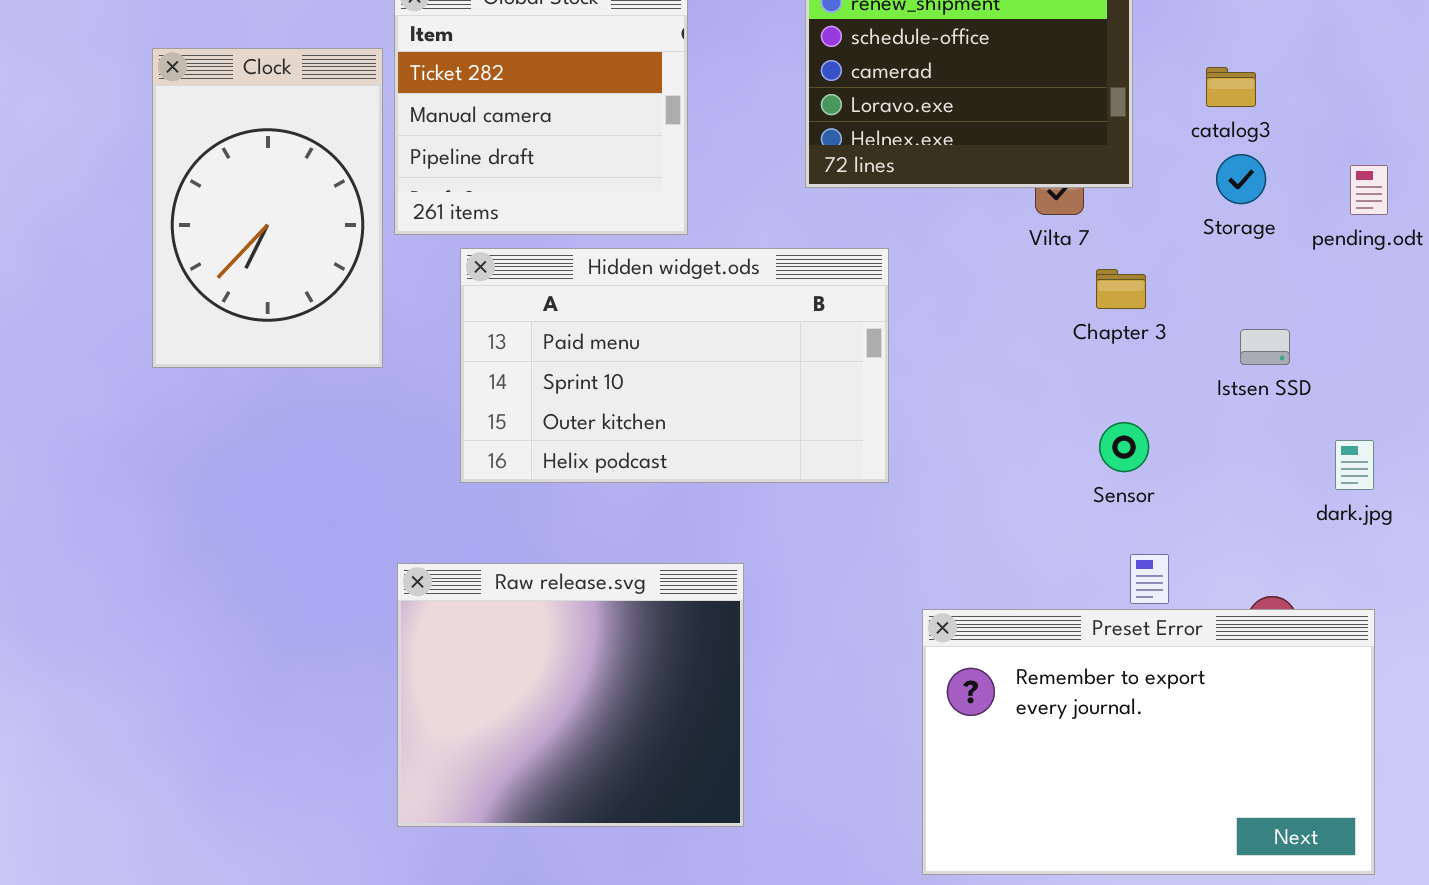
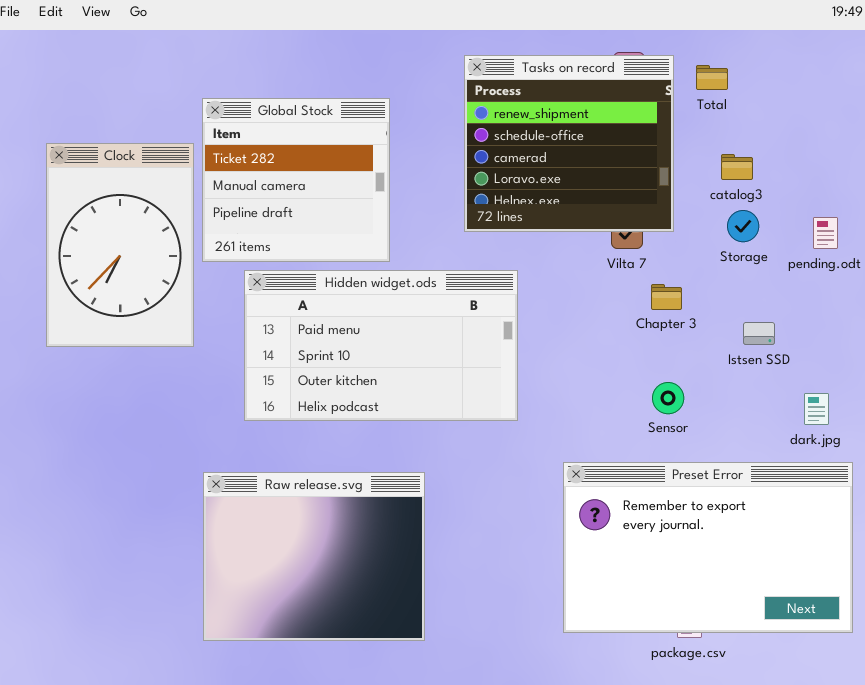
Preset Error: [922,609,1375,875] -> [563,462,853,633], moved

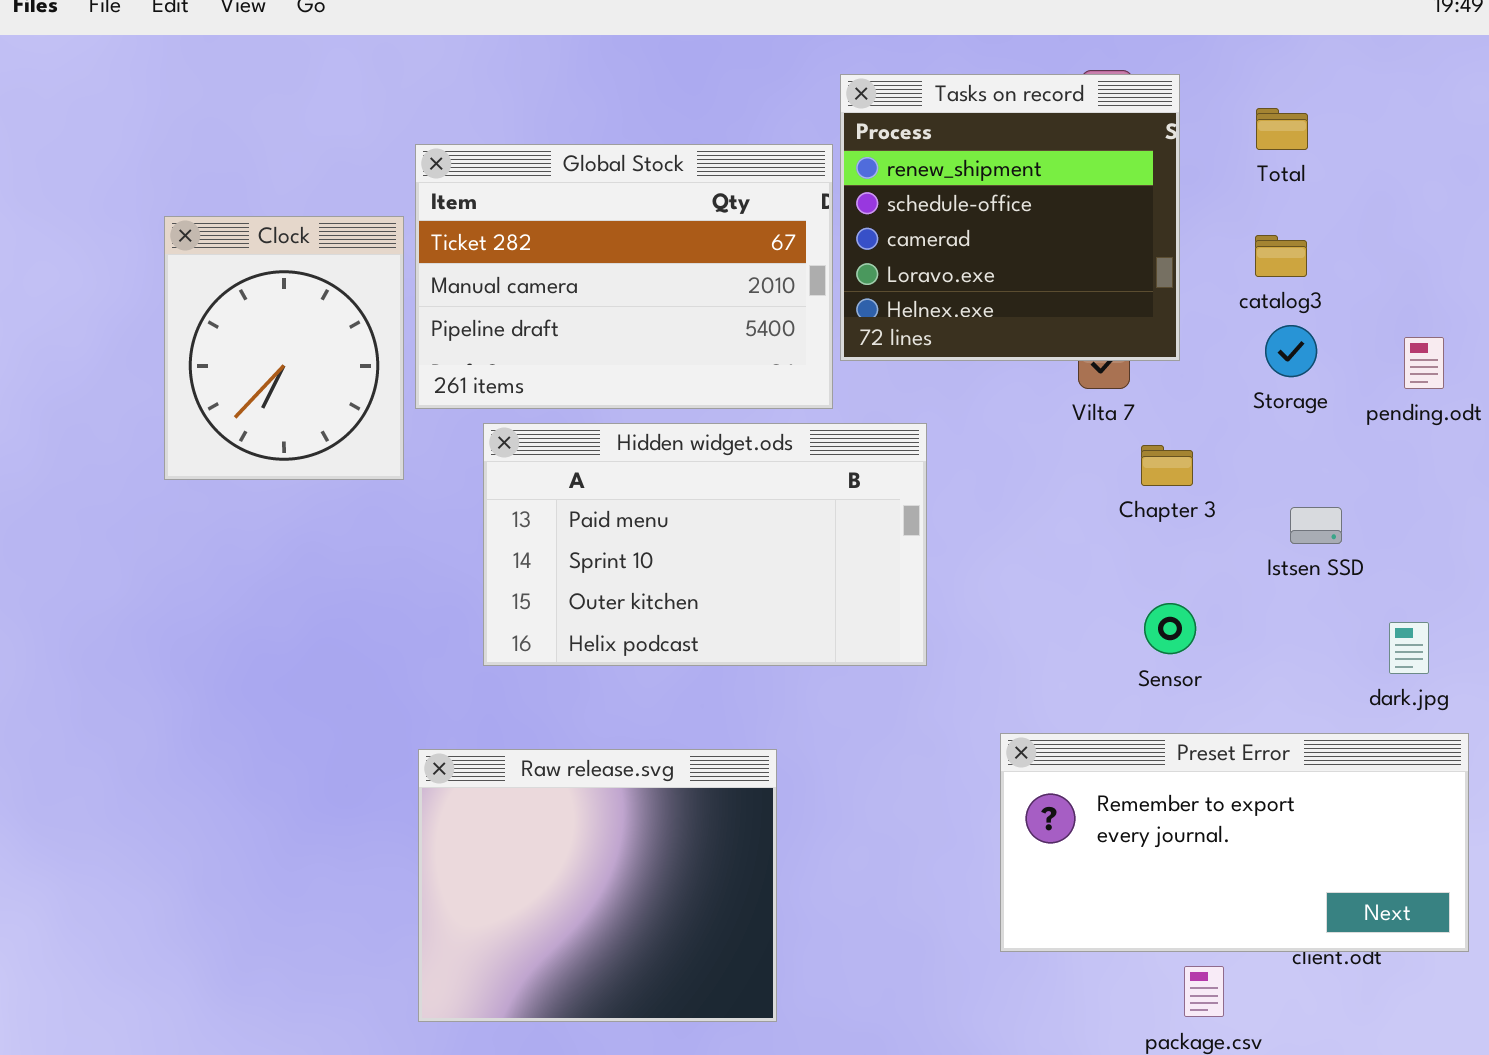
Total: [696,65,728,90] -> [1256,108,1308,150], moved
Global Stock: [202,98,390,262] -> [415,144,833,409], resized
Clock: [46,143,194,347] -> [164,216,404,480], resized
Preset Error: [563,462,853,633] -> [1000,733,1469,952], resized

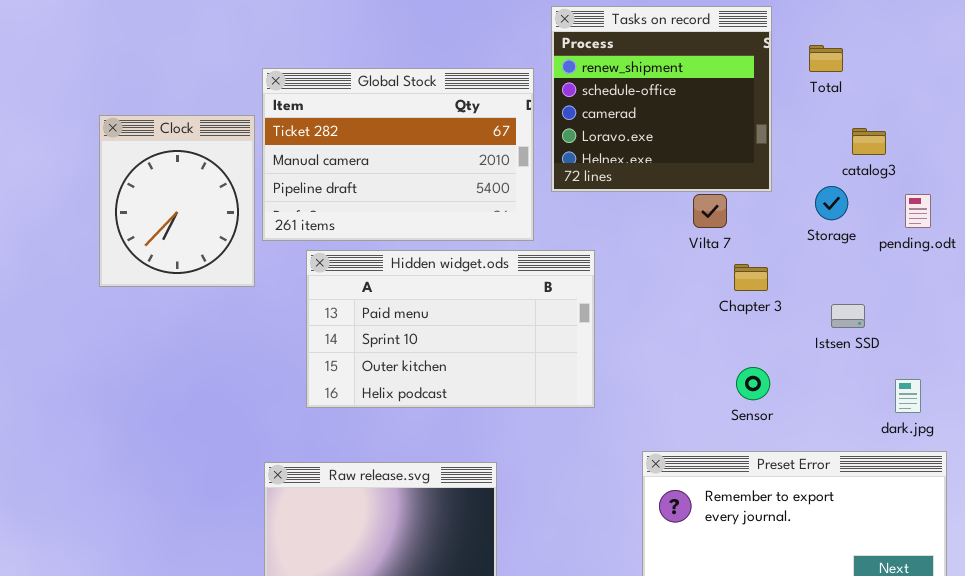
Tasks on record: [840,74,1180,361] -> [551,6,772,192], moved
catalog3: [1255,235,1307,277] -> [852,128,886,155], moved

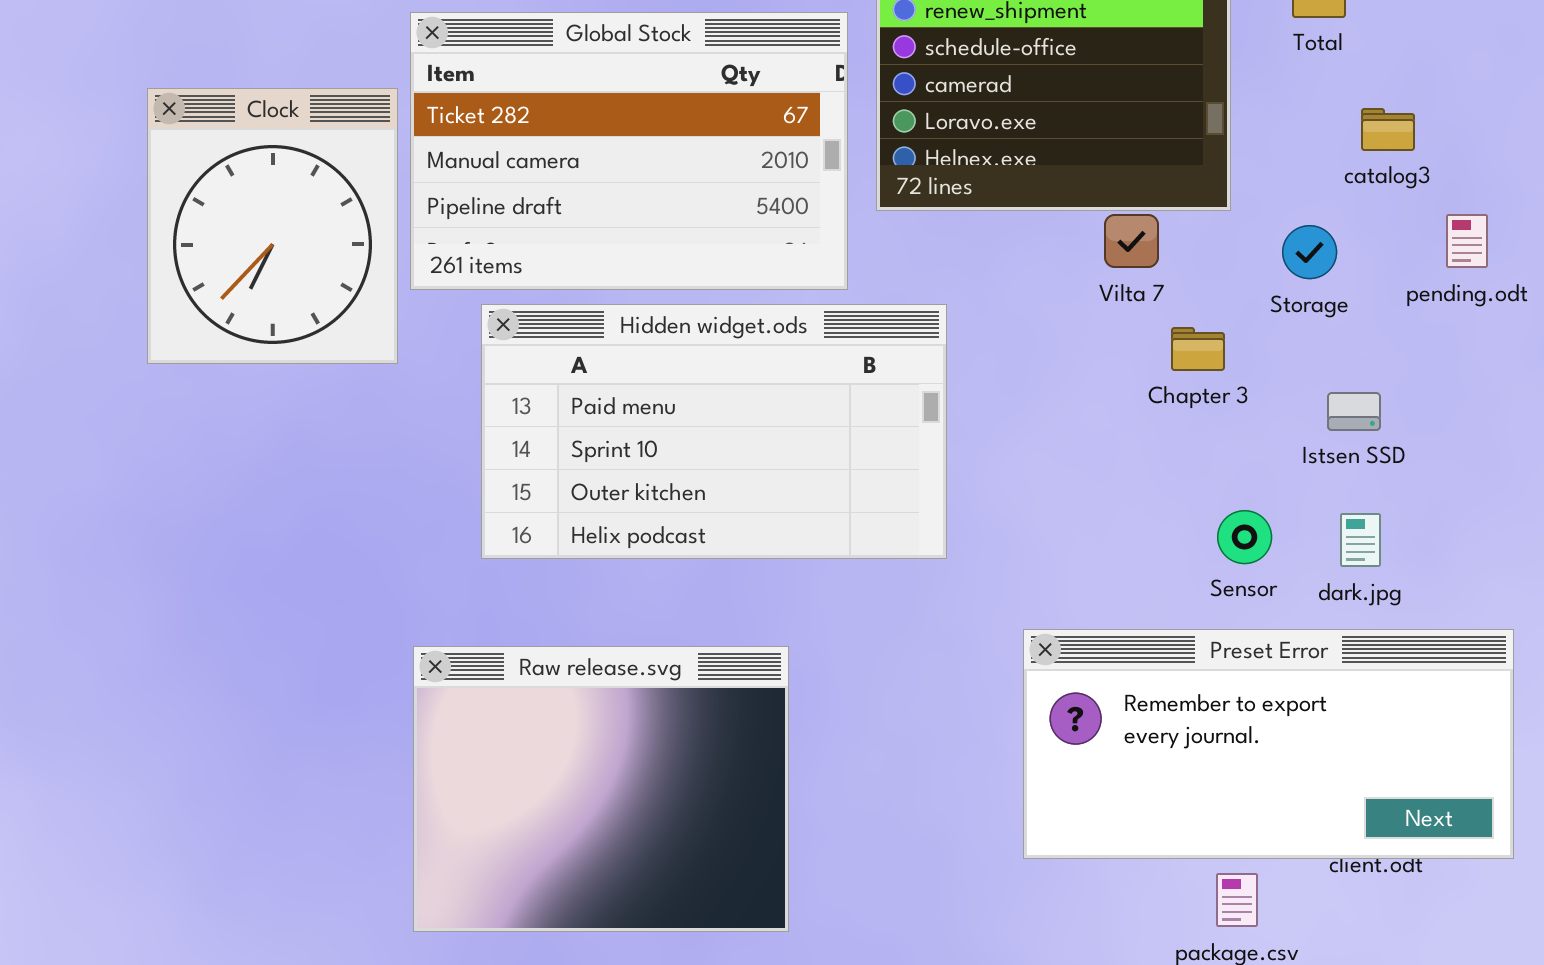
Storage: [815,186,848,220] -> [1282,225,1337,279], moved
Sensor: [736,367,770,400] -> [1217,510,1272,564], moved
dark.jpg: [895,379,921,413] -> [1340,513,1381,567], moved

